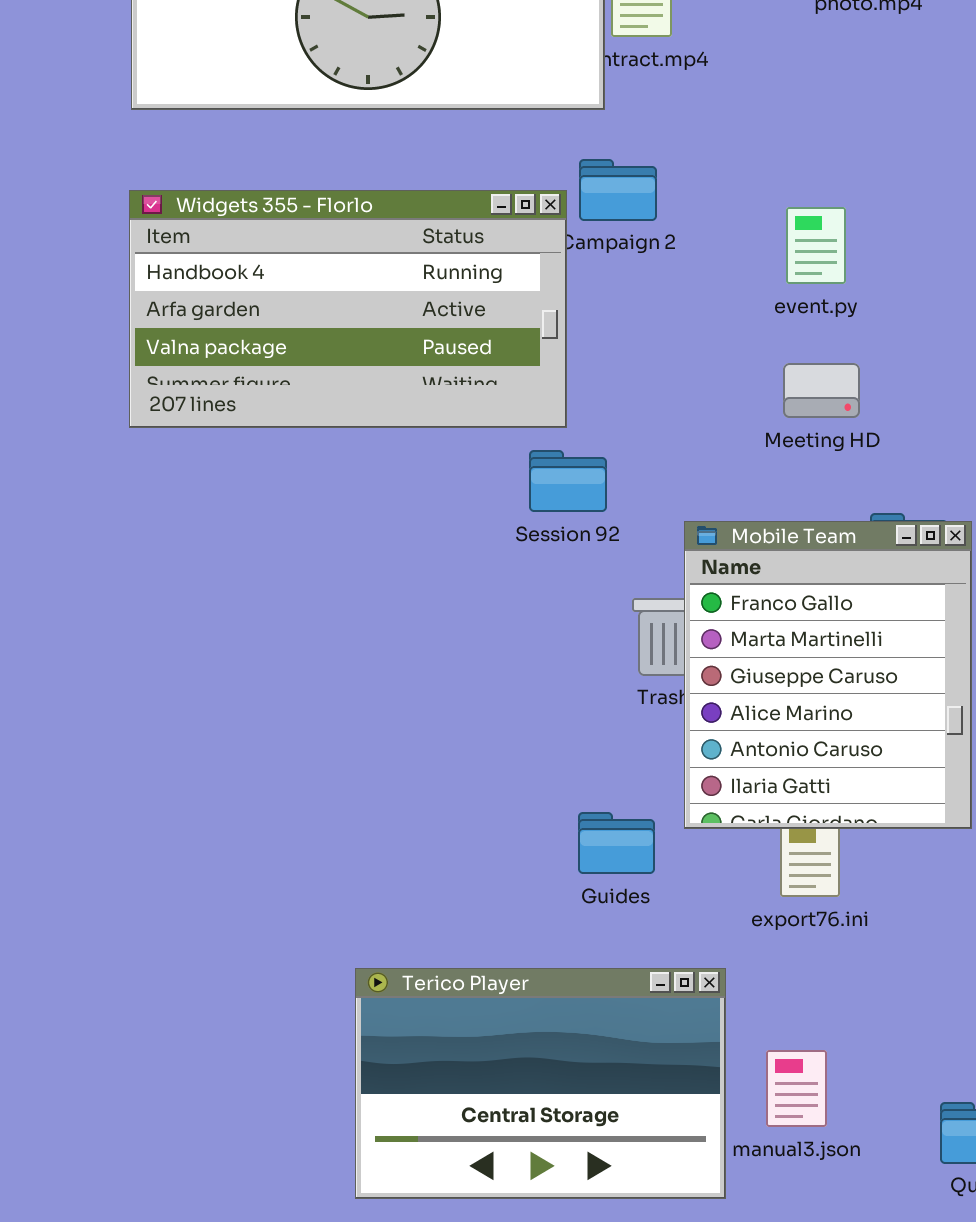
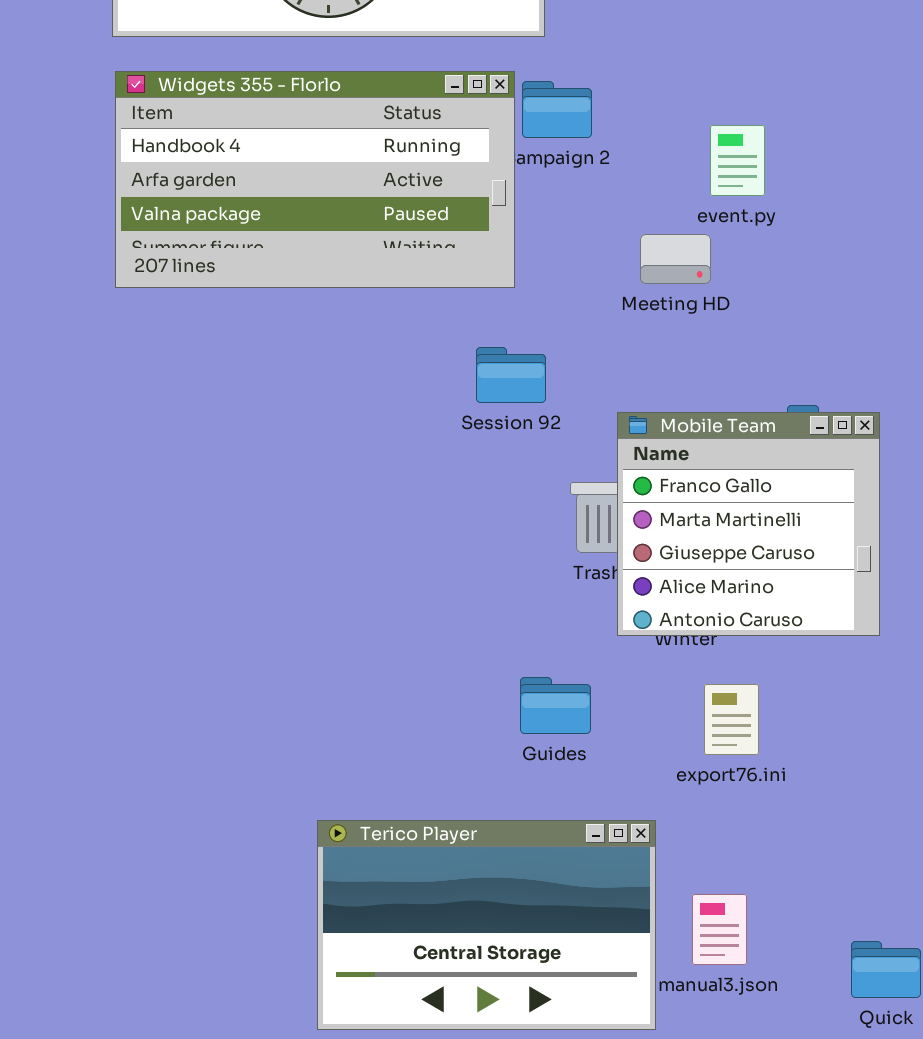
Widgets 355 - Florlo: [129,190,567,428] -> [115,71,515,288], moved
Meeting HD: [783,363,860,418] -> [640,234,711,284], moved
Mobile Team: [684,521,972,829] -> [617,412,880,636], resized

